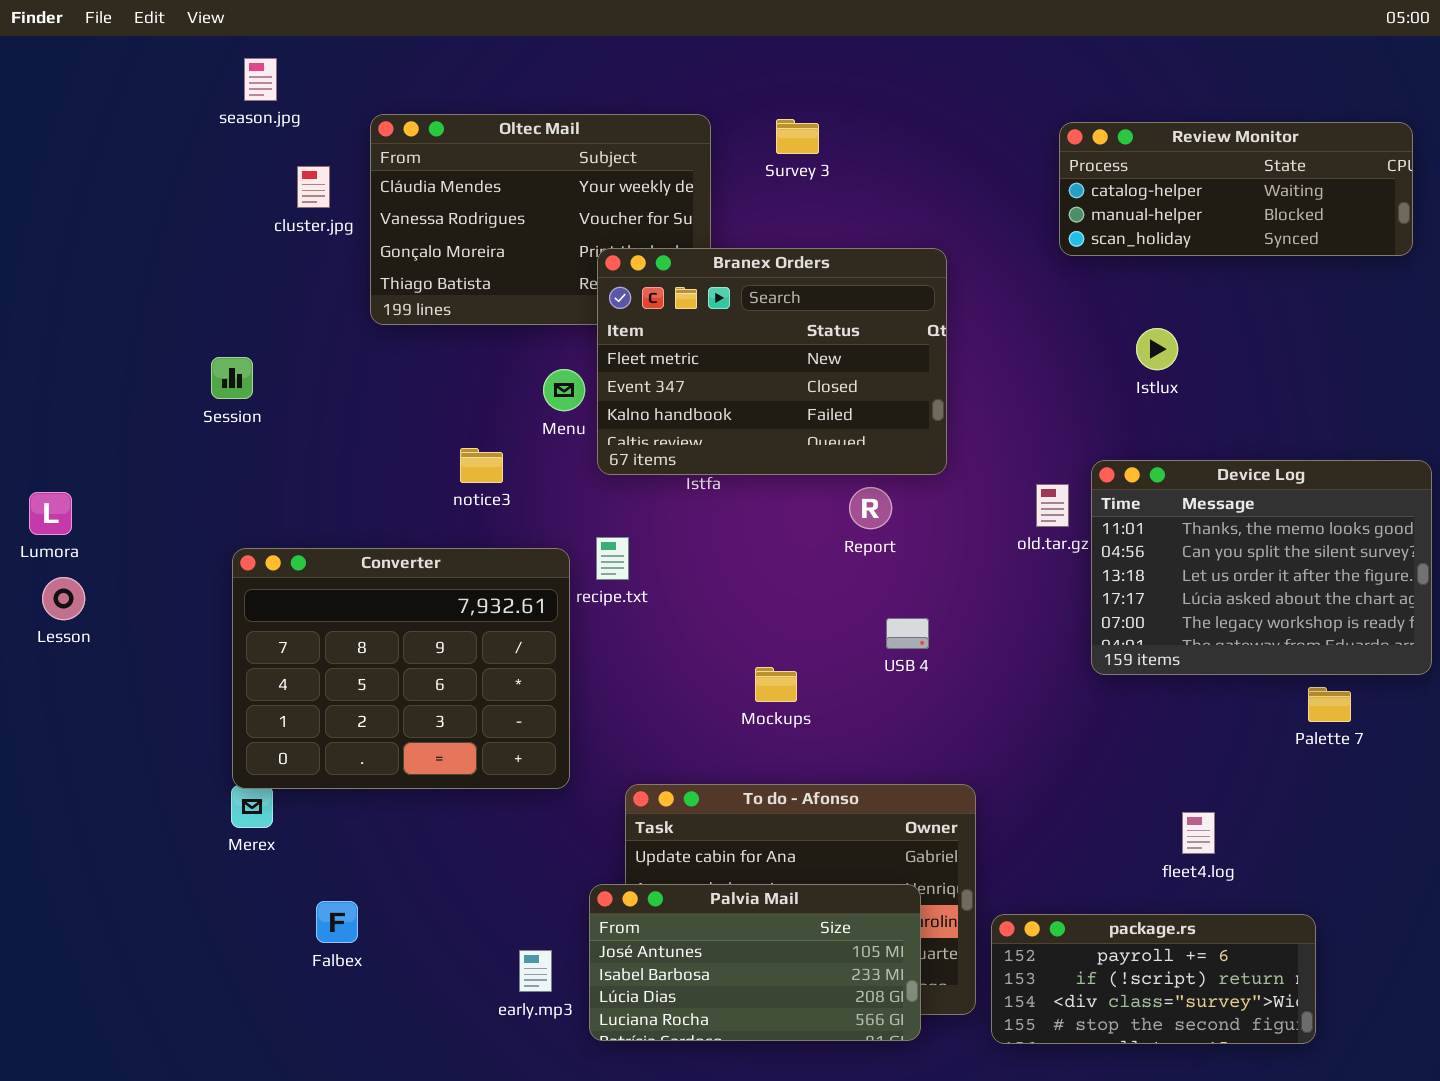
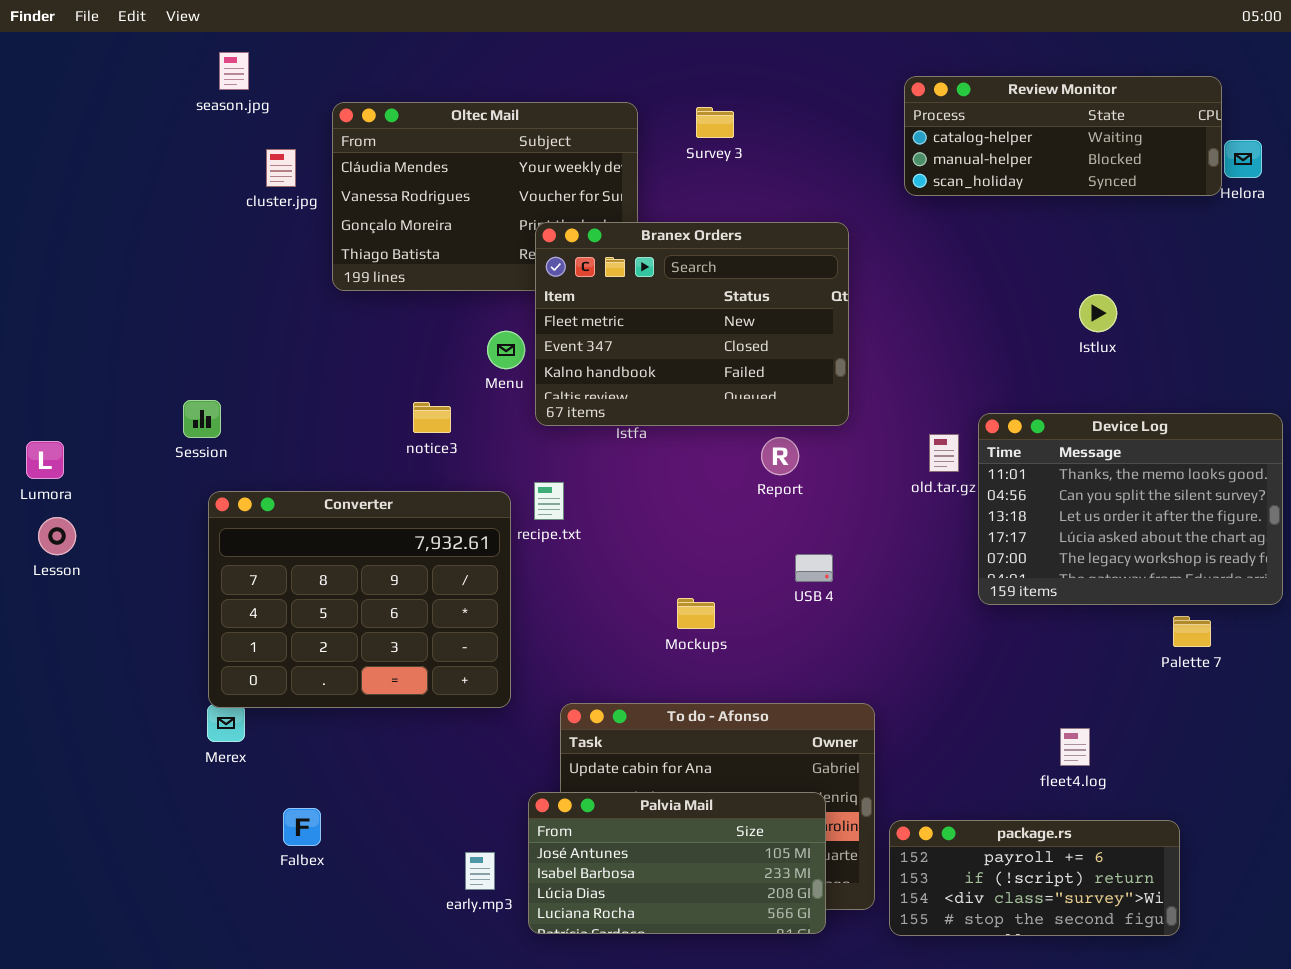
Review Monitor: [1059,122,1413,256] -> [904,76,1222,196], moved
Istlux: [1136,328,1178,370] -> [1079,294,1117,332], moved
Session: [211,357,253,399] -> [183,400,221,438], moved

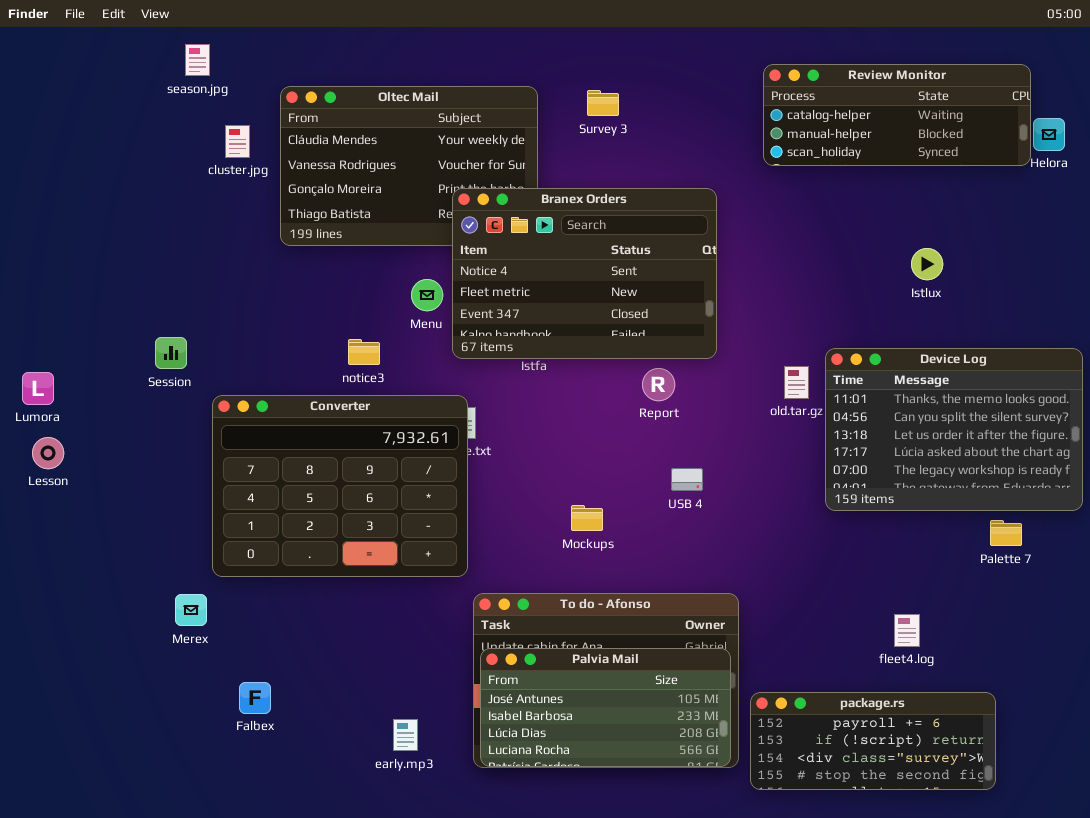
Branex Orders: [535,222,849,426] -> [452,188,717,359], scrolled up 1 row
Converter: [208,491,511,708] -> [212,395,468,577], moved
Palvia Mail: [528,792,826,934] -> [480,648,731,767], moved

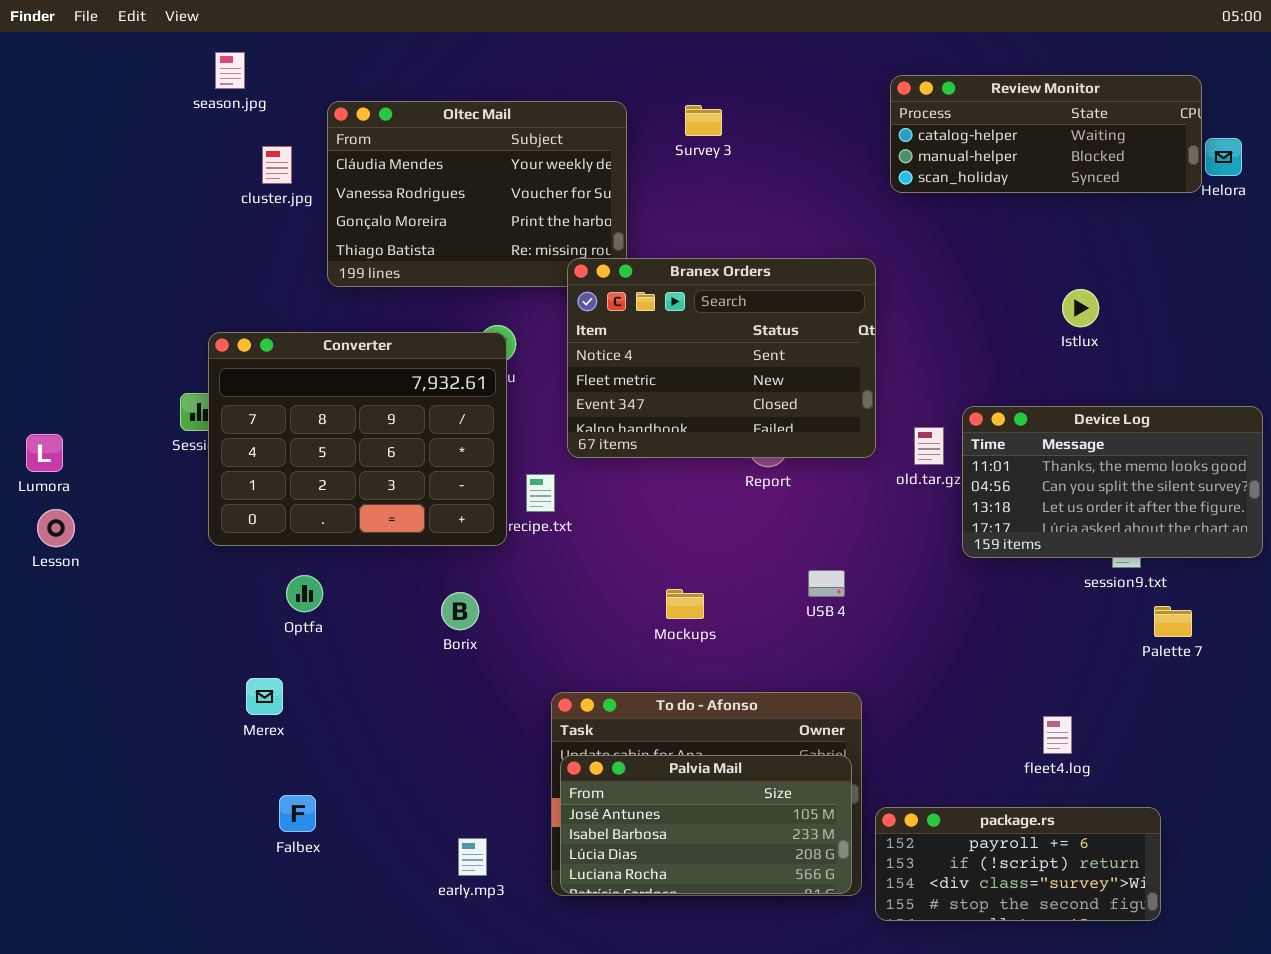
Branex Orders: [452,188,717,359] -> [567,258,876,458], moved
Device Log: [825,348,1083,511] -> [962,406,1263,558], resized
Converter: [212,395,468,577] -> [208,332,507,546], moved
USB 4: [671,468,703,491] -> [808,570,845,597], moved
Merex: [175,594,207,626] -> [246,678,283,715], moved

